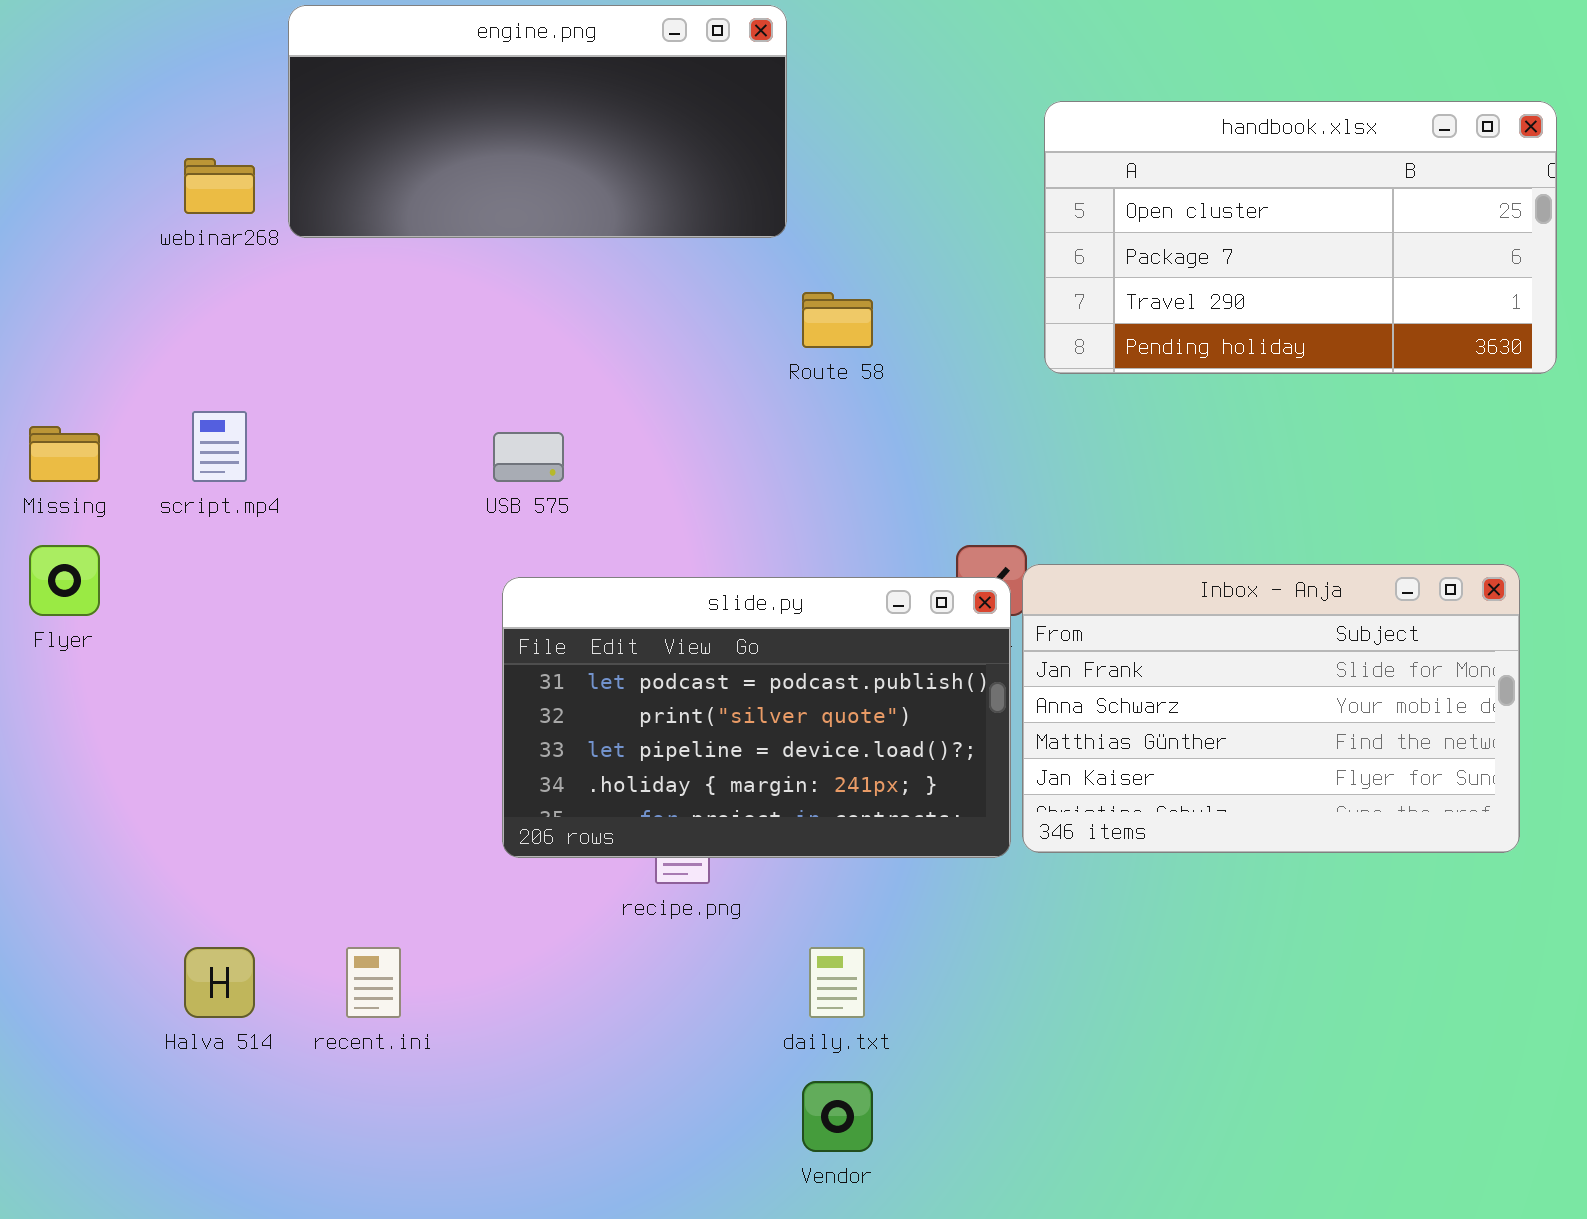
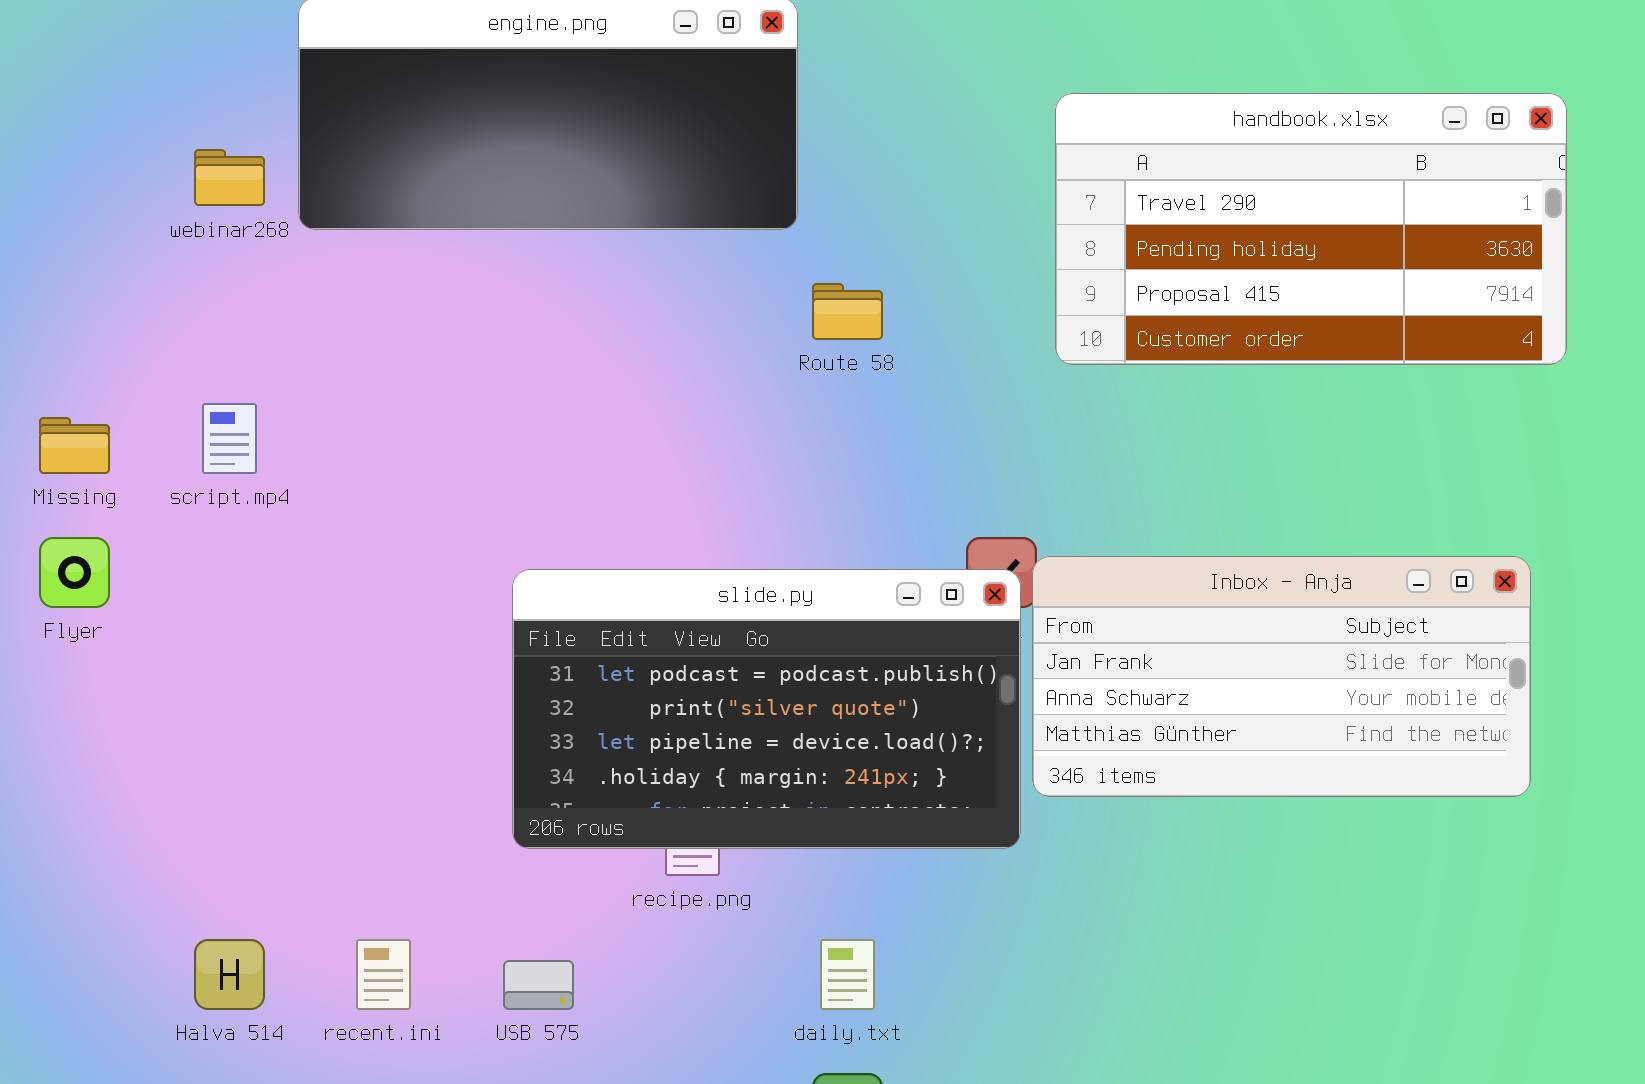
handbook.xlsx: [1044,101,1557,374] -> [1055,93,1567,365], scrolled down 2 rows
USB 575: [493,432,564,482] -> [503,960,574,1010], moved
Inbox - Anja: [1022,564,1520,853] -> [1032,556,1531,797], resized

